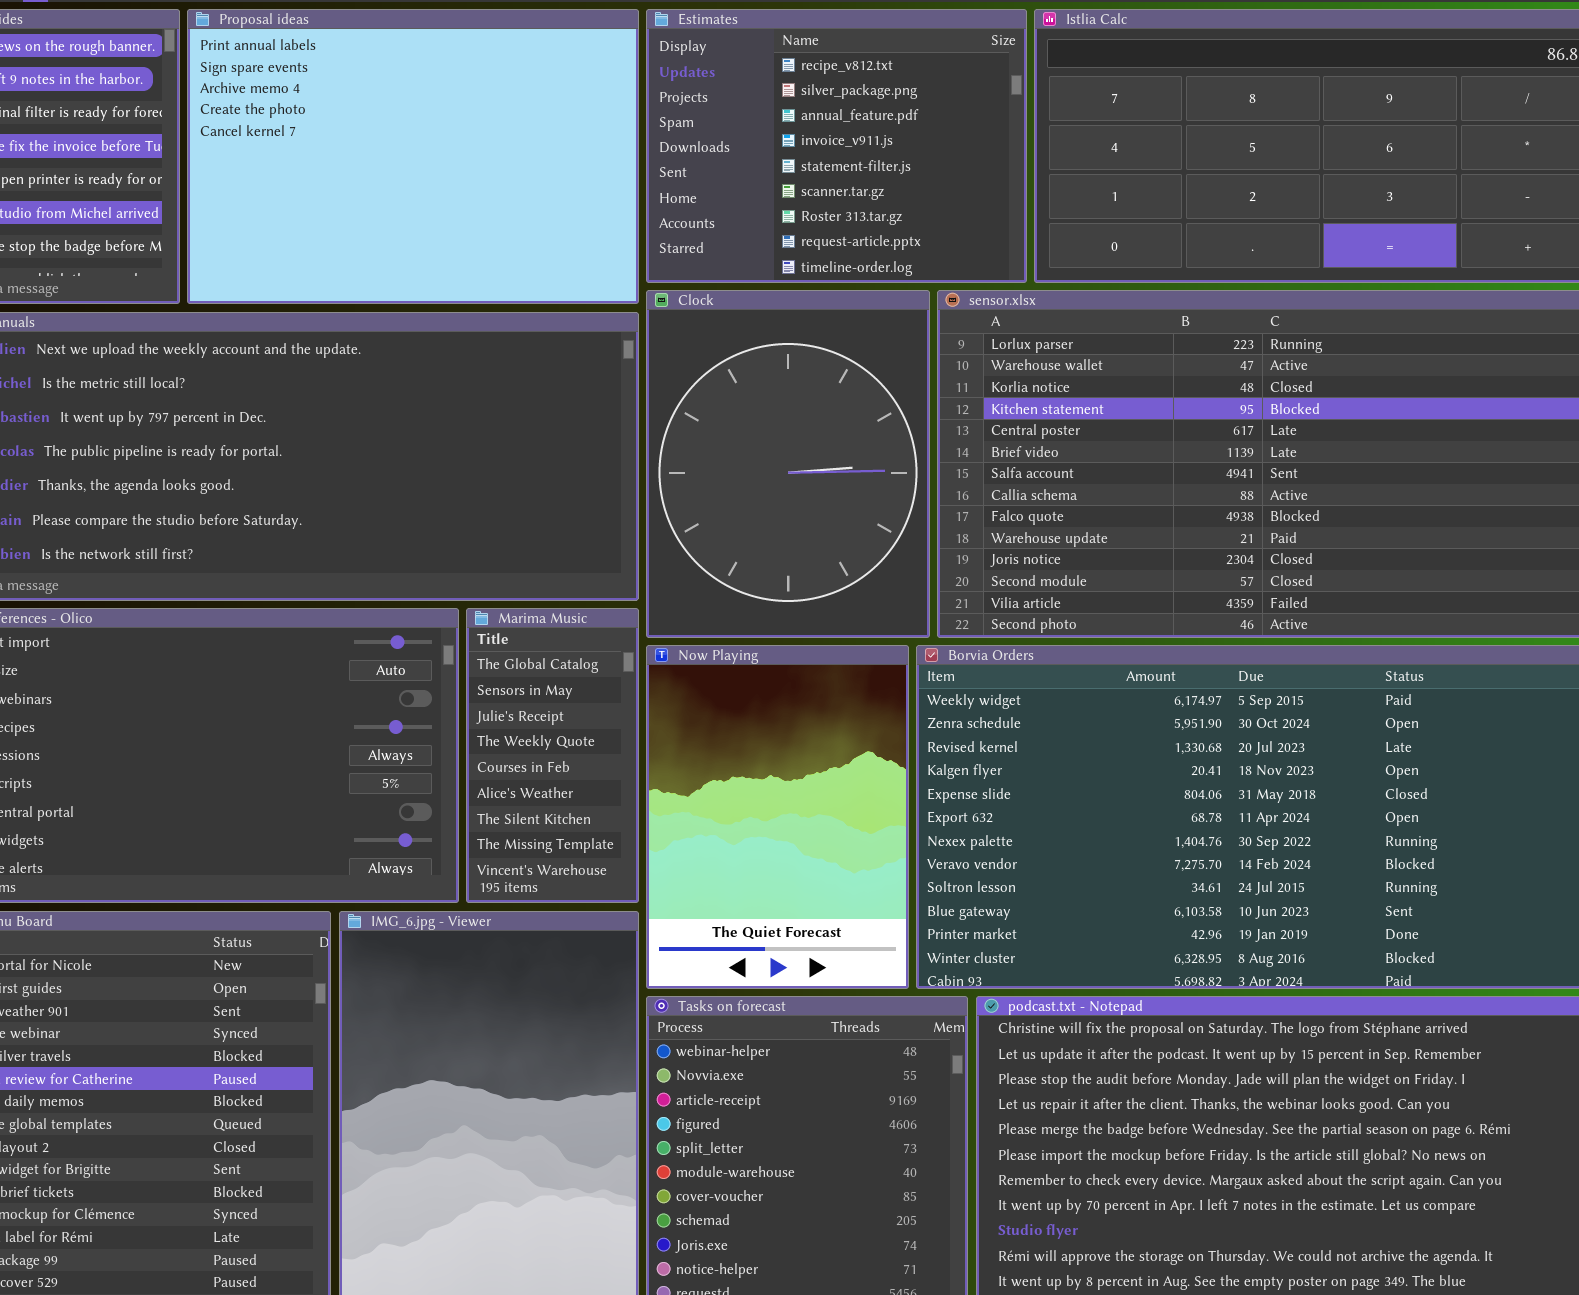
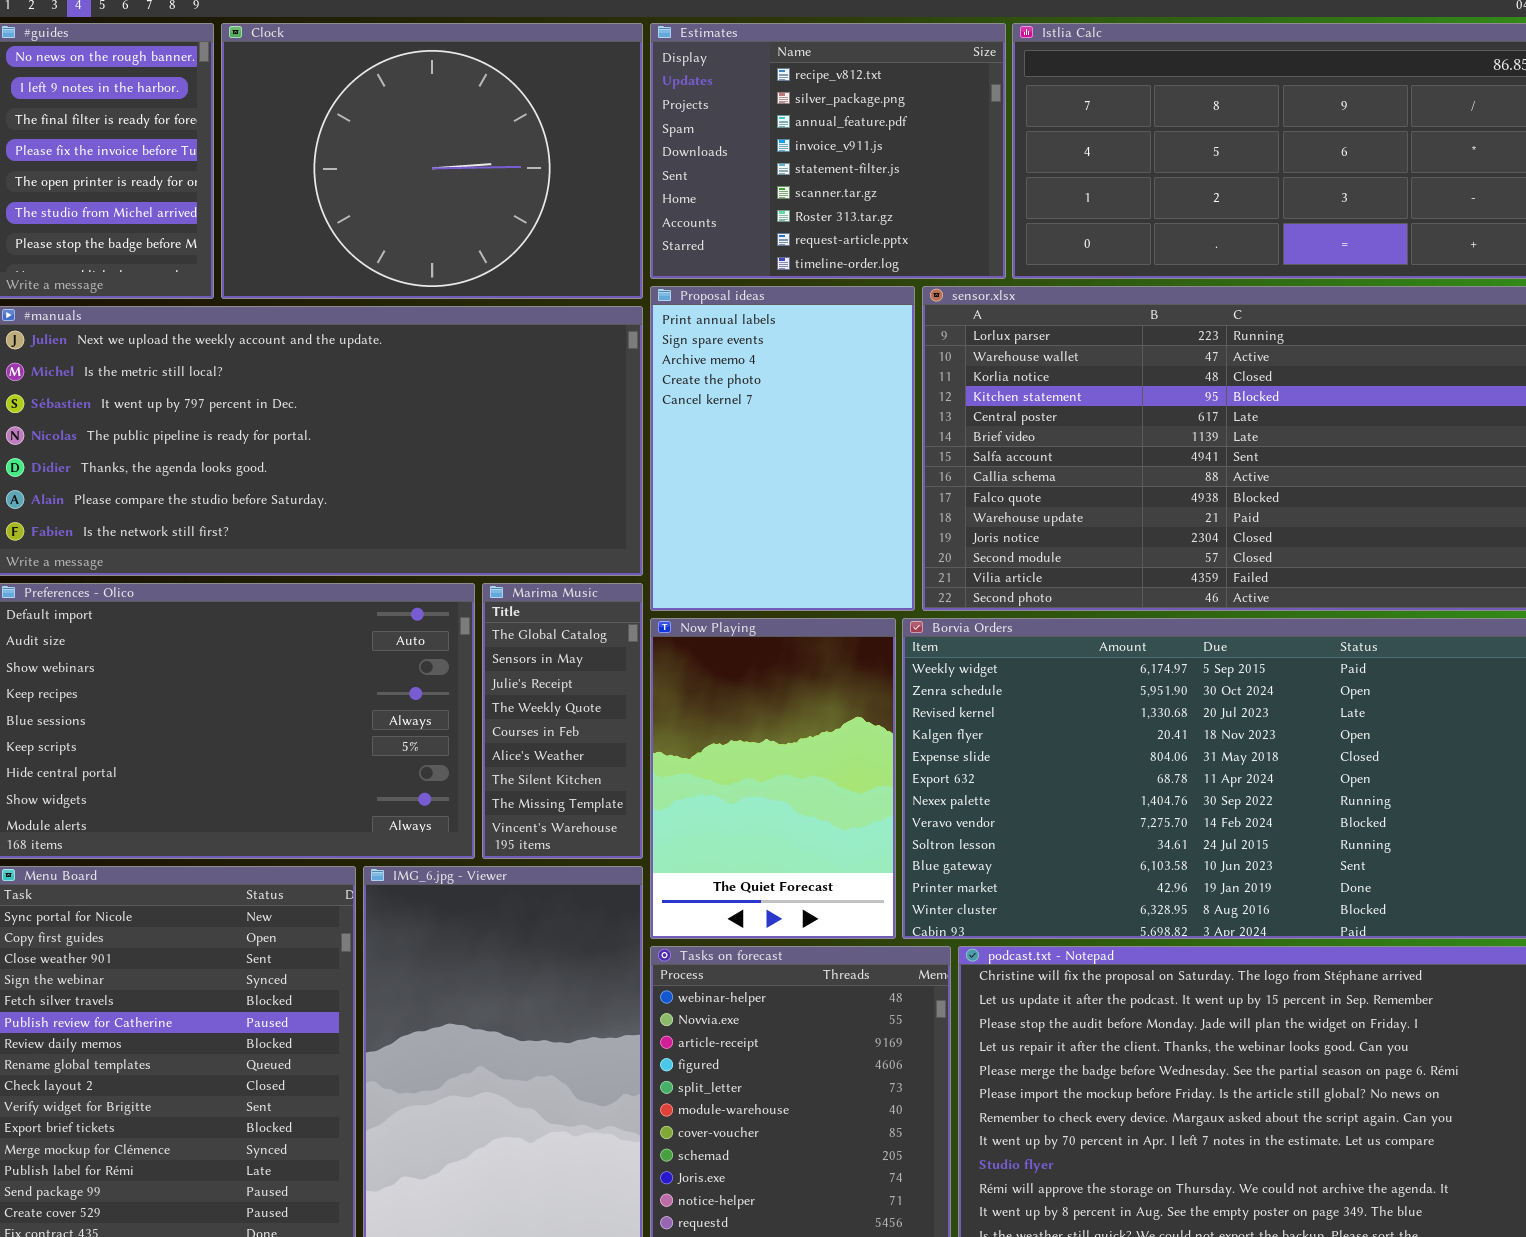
Proposal ideas: [187,9,639,304] -> [650,286,915,611], moved, resized
Clock: [646,290,930,638] -> [221,23,643,299], moved, resized

